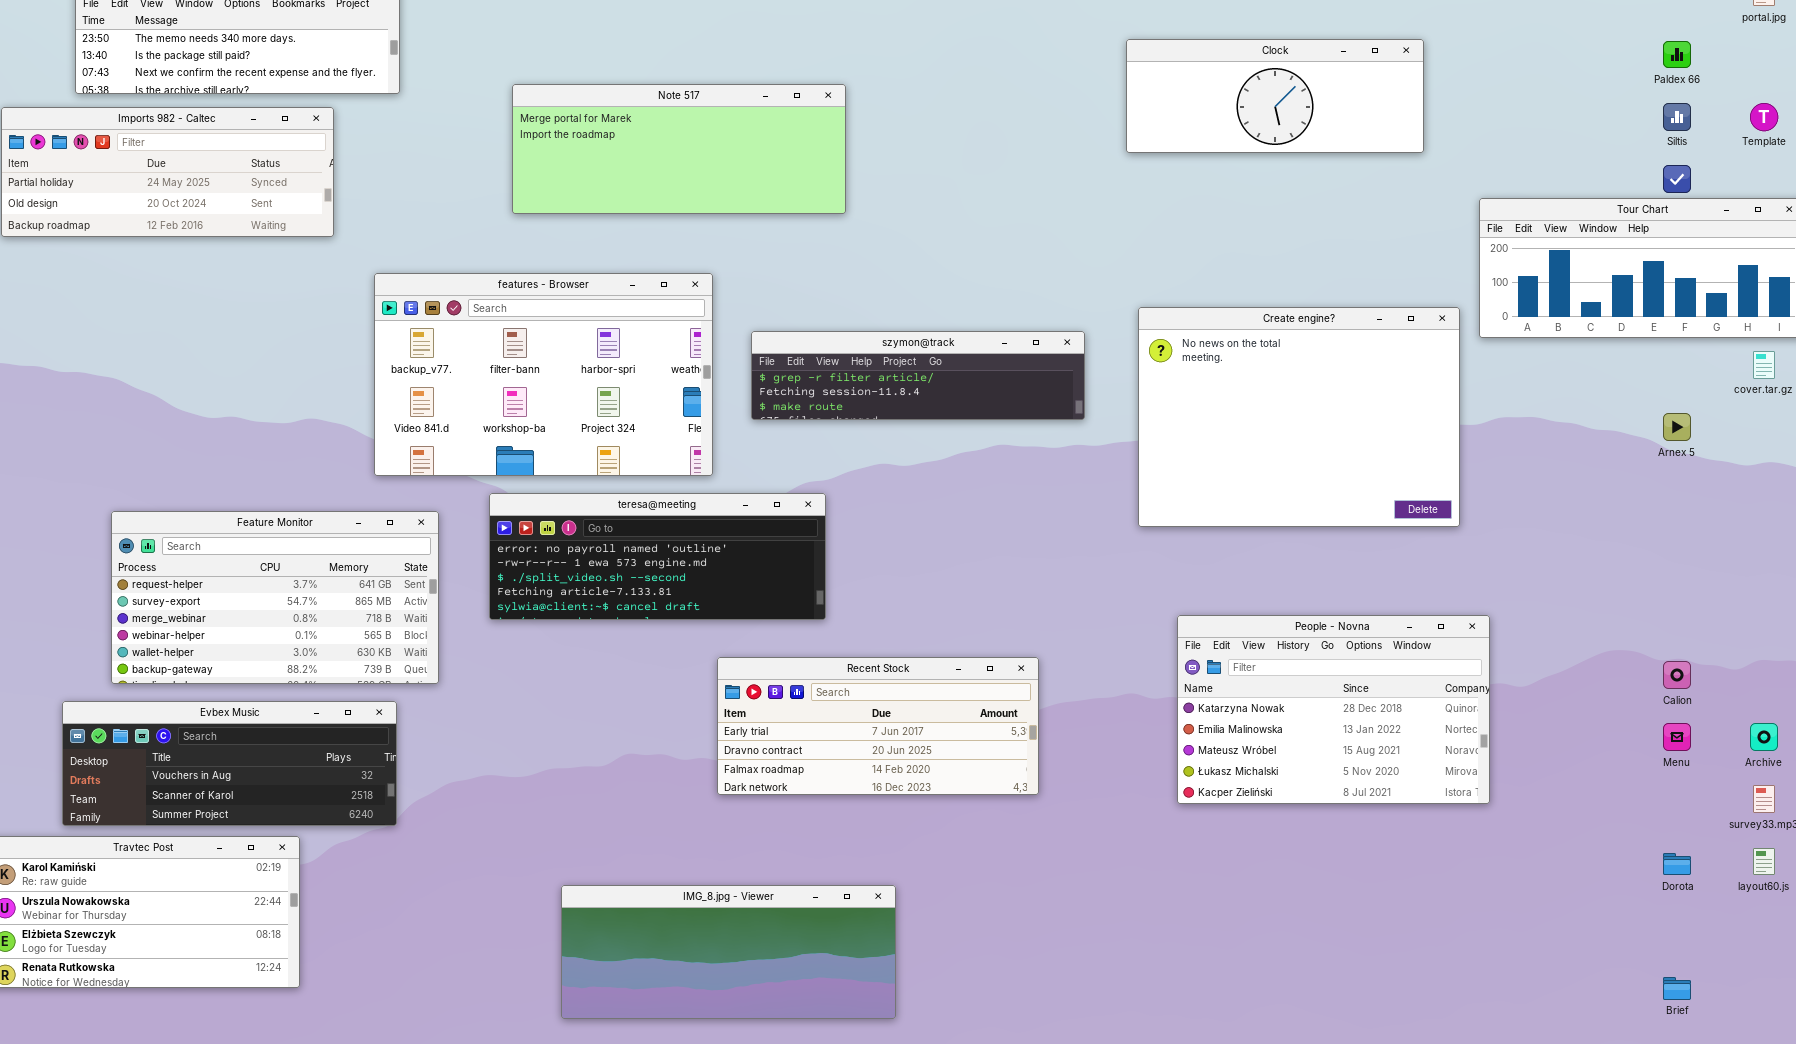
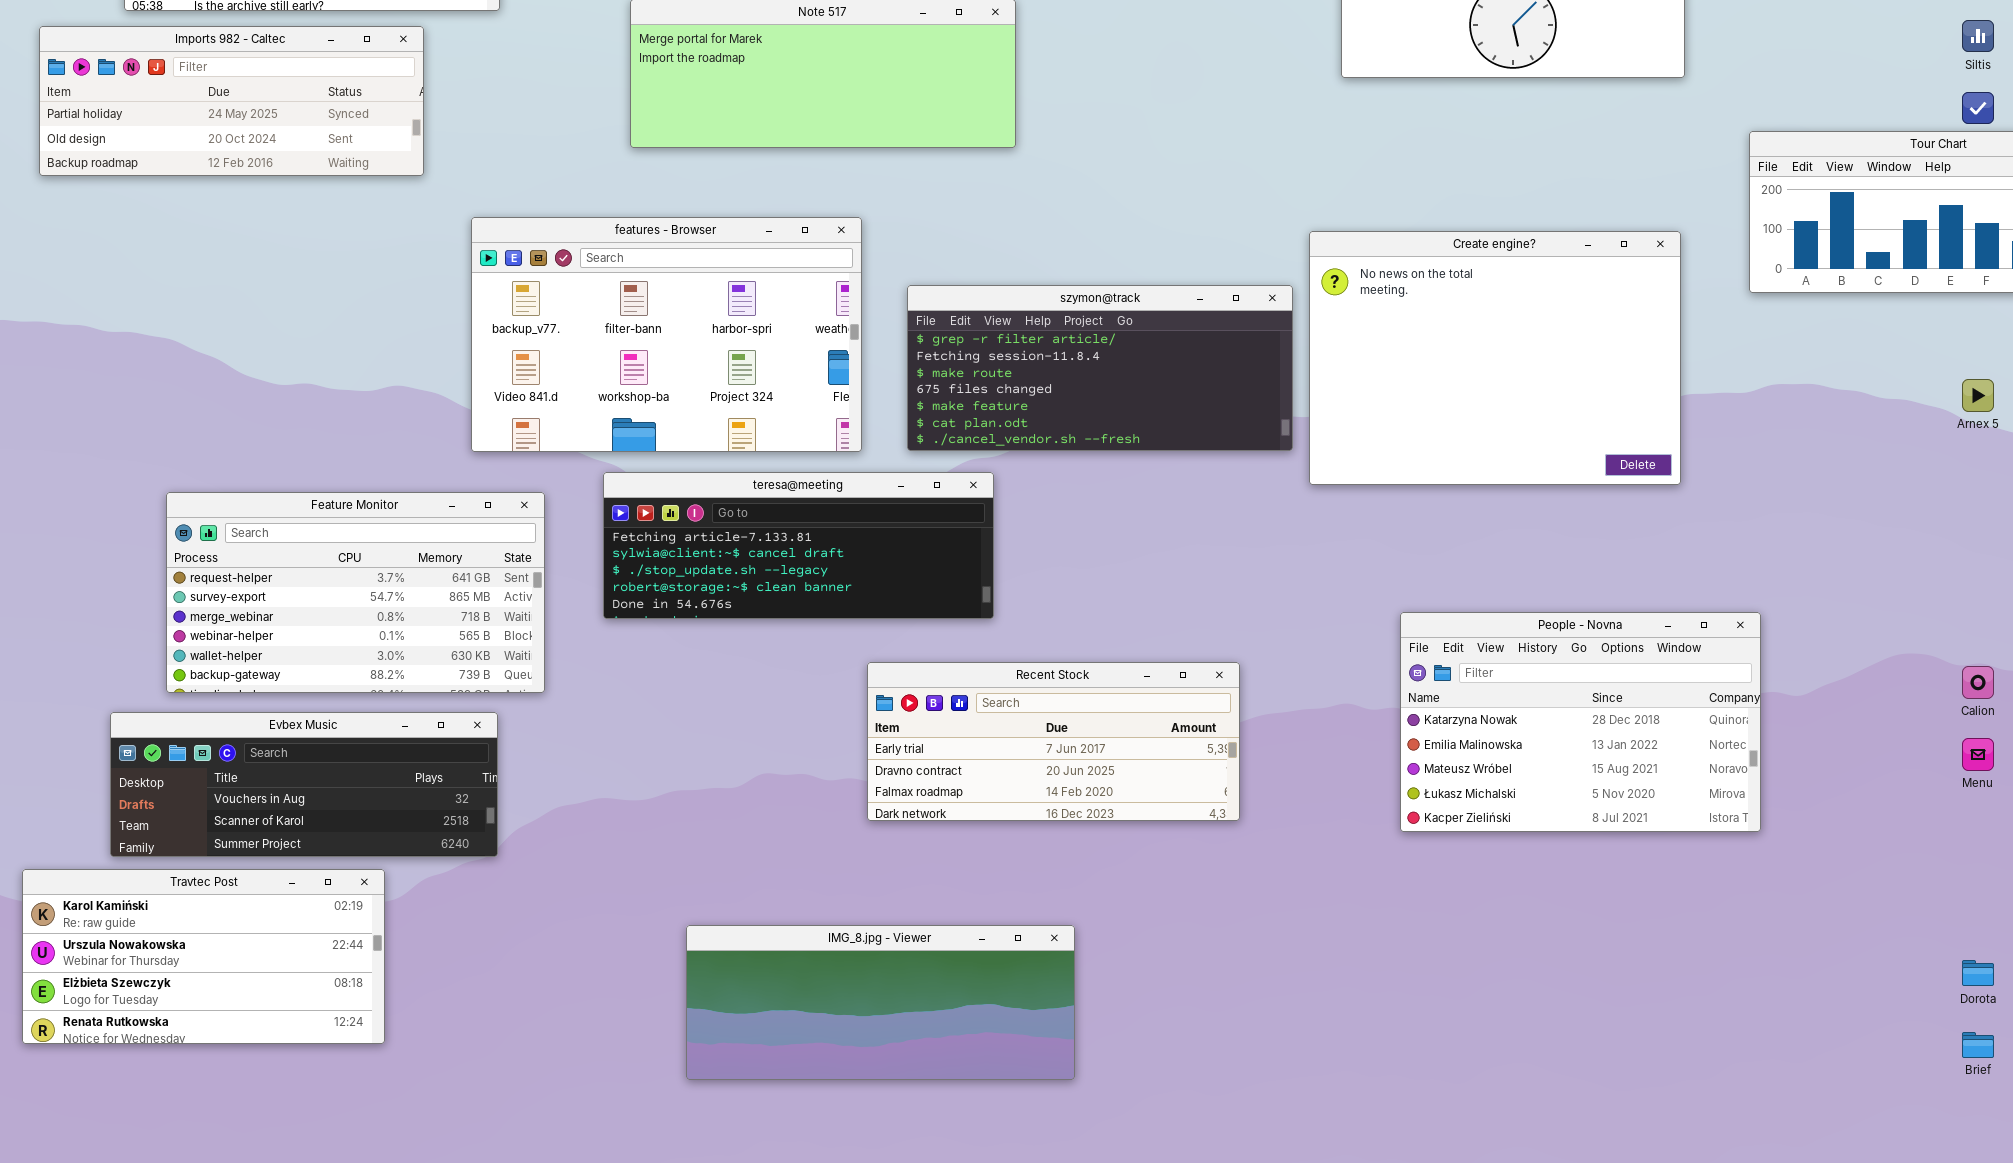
Create engine?: [1138,307,1460,527] -> [1309,231,1681,485], moved
szymon@track: [751,331,1085,420] -> [907,285,1293,451], resized
teresa@meeting: [489,493,826,620] -> [603,472,994,619], scrolled down 3 rows
Dorota: [1663,853,1691,875] -> [1962,960,1994,986], moved

